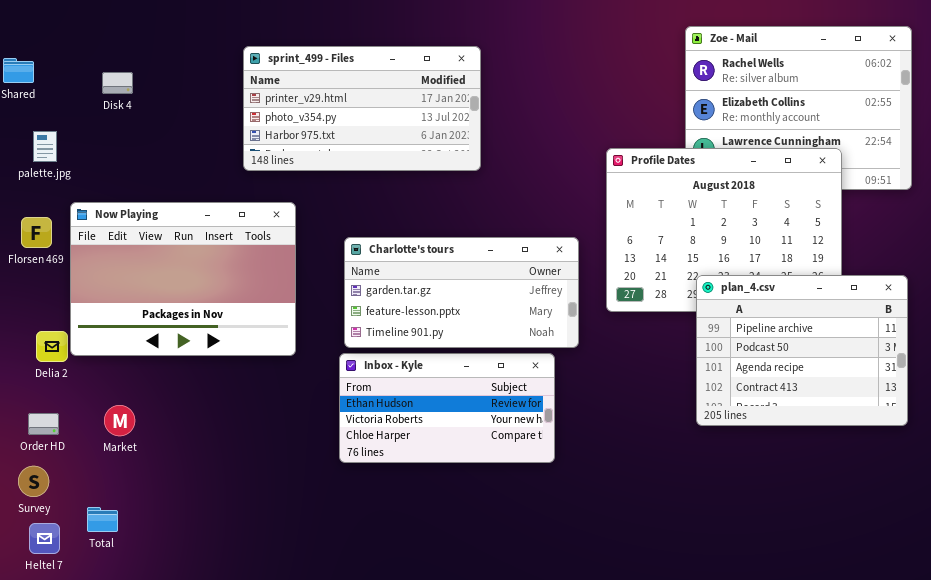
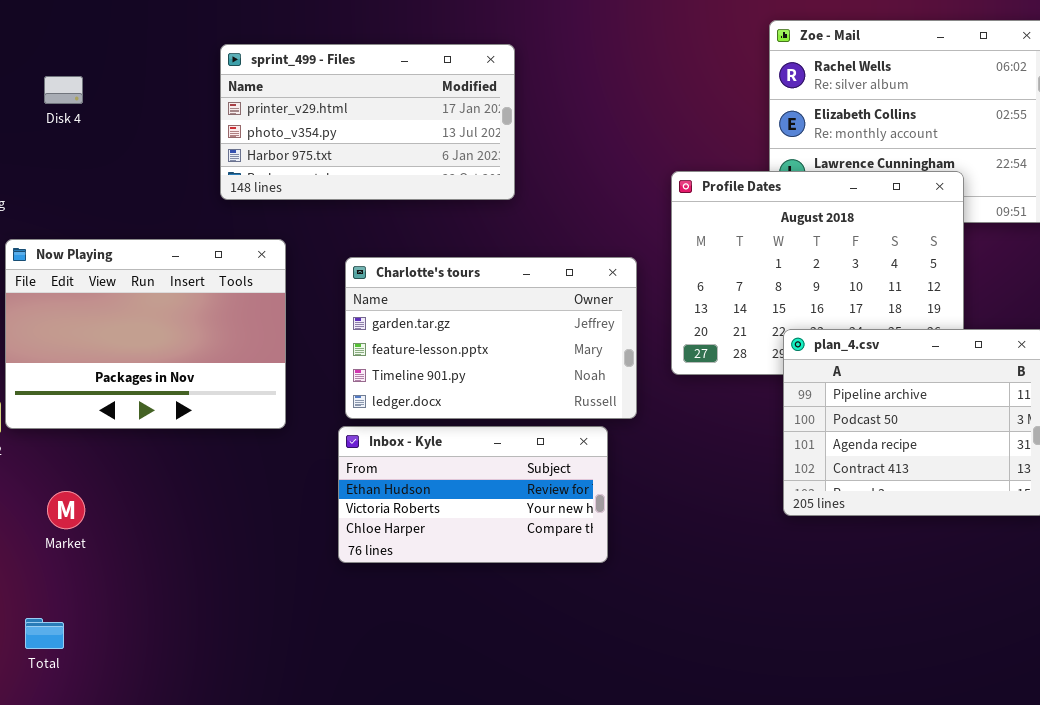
Charlotte's tours: [344,237,579,348] -> [345,257,637,419], resized

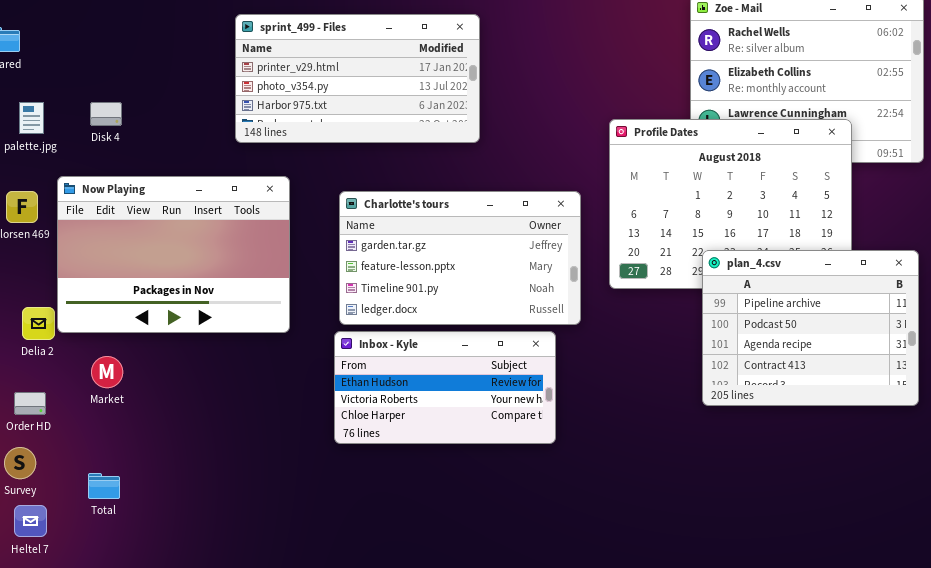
Disk 4: [44,76,83,104] -> [90,102,122,126], moved
Market: [47,491,85,529] -> [91,356,123,388], moved
Total: [25,618,64,649] -> [88,473,120,499], moved

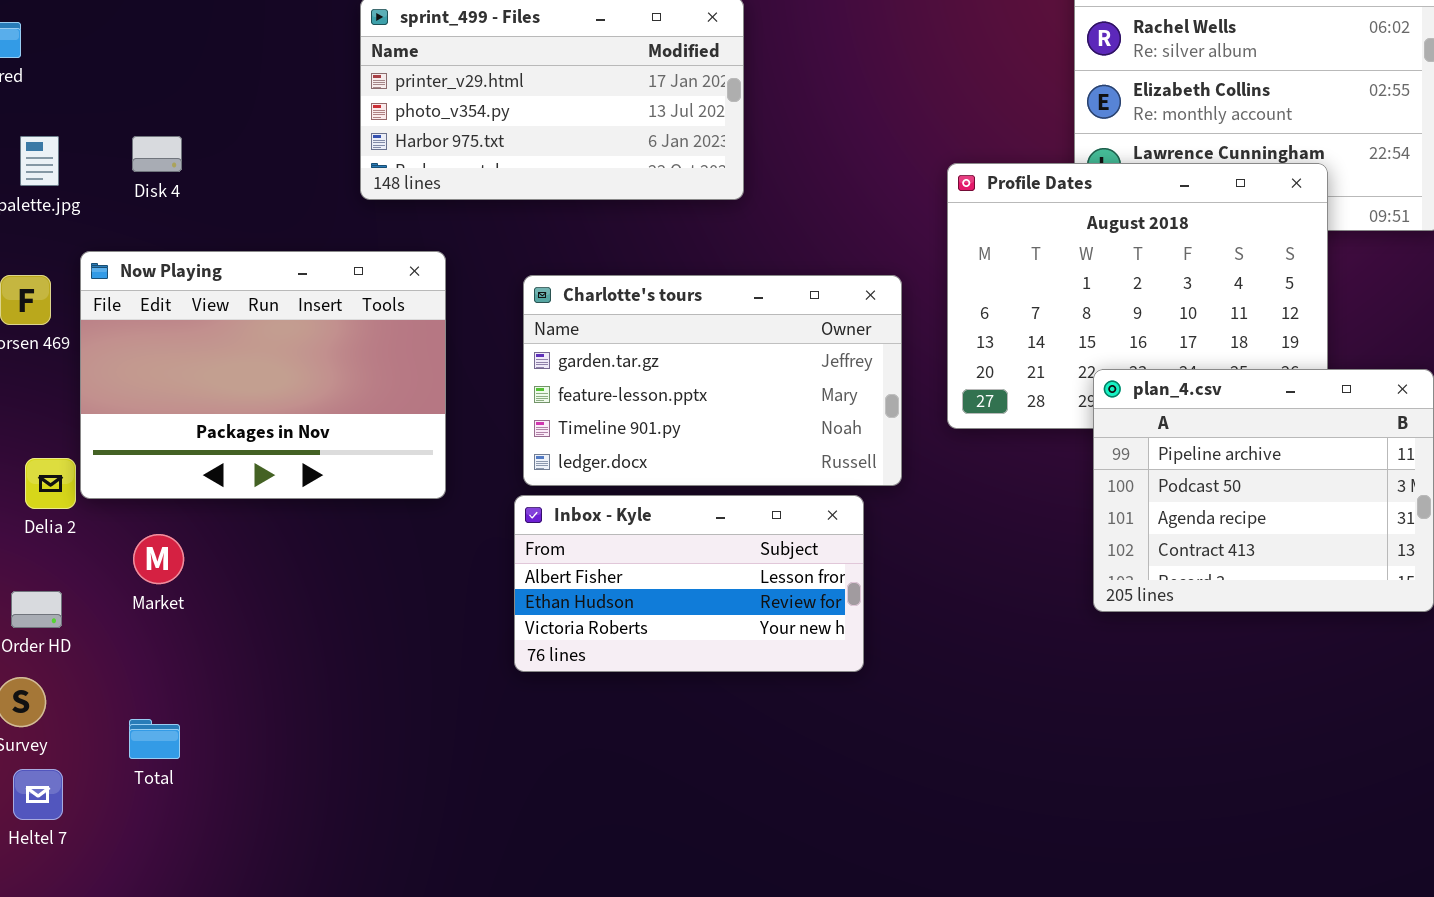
Inbox - Kyle: [334,331,556,444] -> [514,495,864,672], scrolled up 1 row

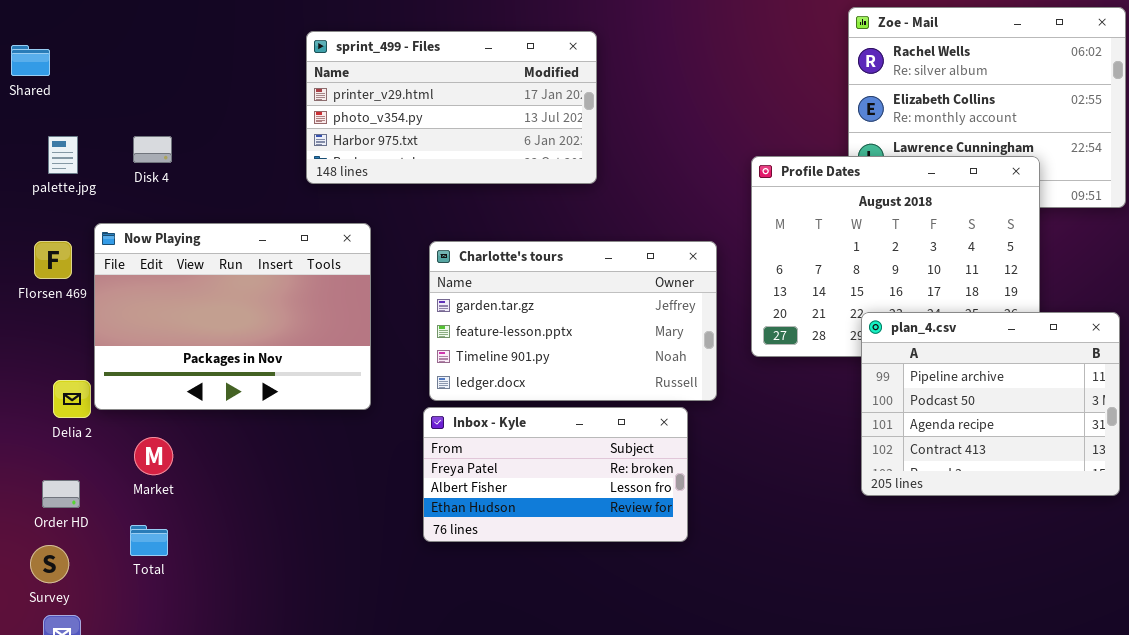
Inbox - Kyle: [514,495,864,672] -> [423,407,688,542], scrolled up 1 row
Total: [129,719,180,759] -> [130,525,168,556], moved

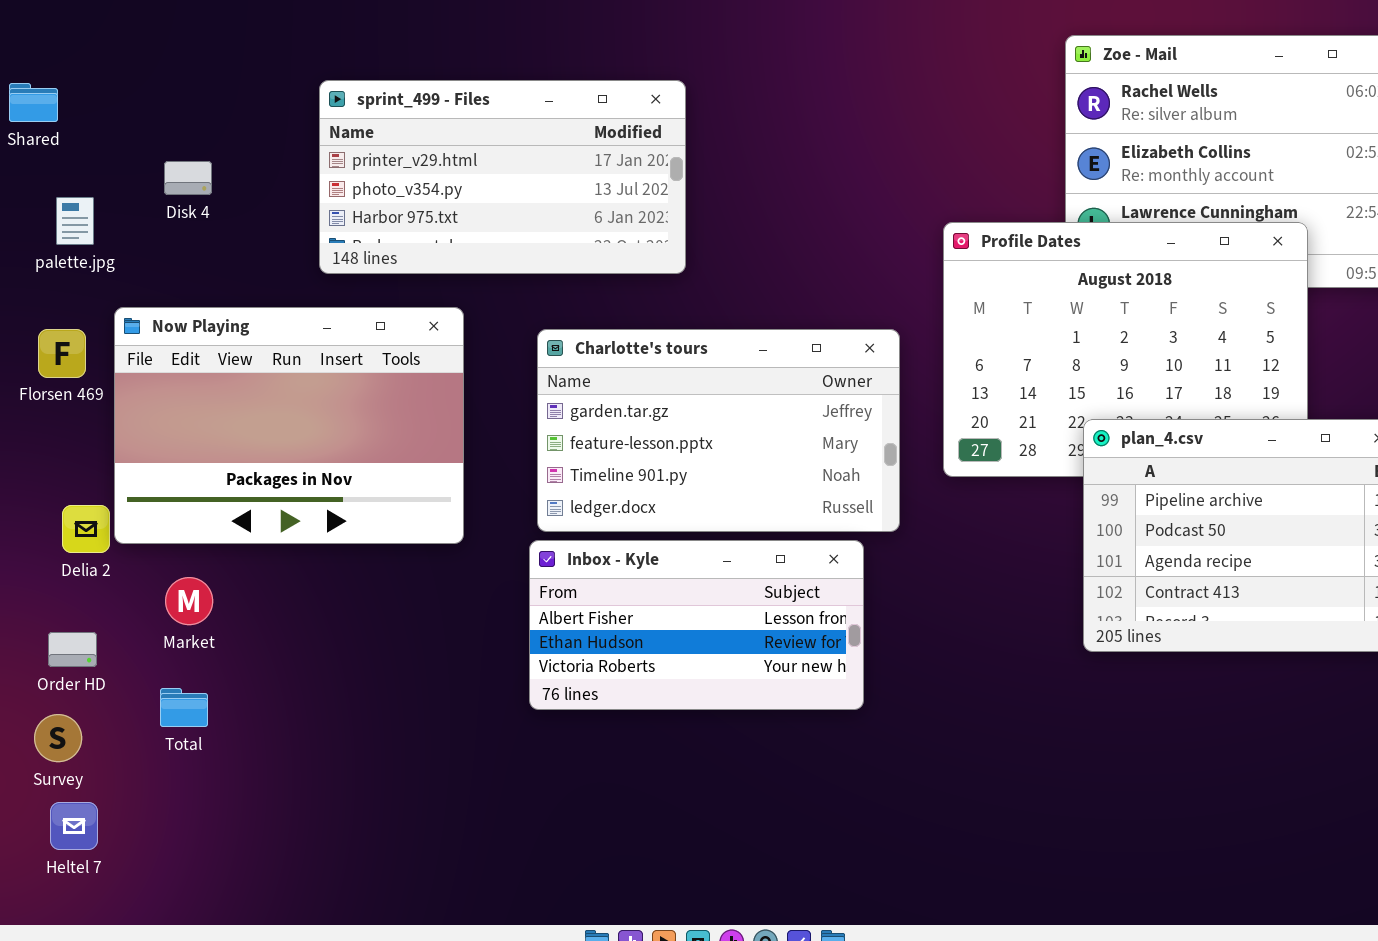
sprint_499 - Files: [306,31,597,184] -> [319,80,686,274], moved
Disk 4: [133,136,172,163] -> [164,161,212,195], moved
Inbox - Kyle: [423,407,688,542] -> [529,540,864,710], scrolled down 1 row

